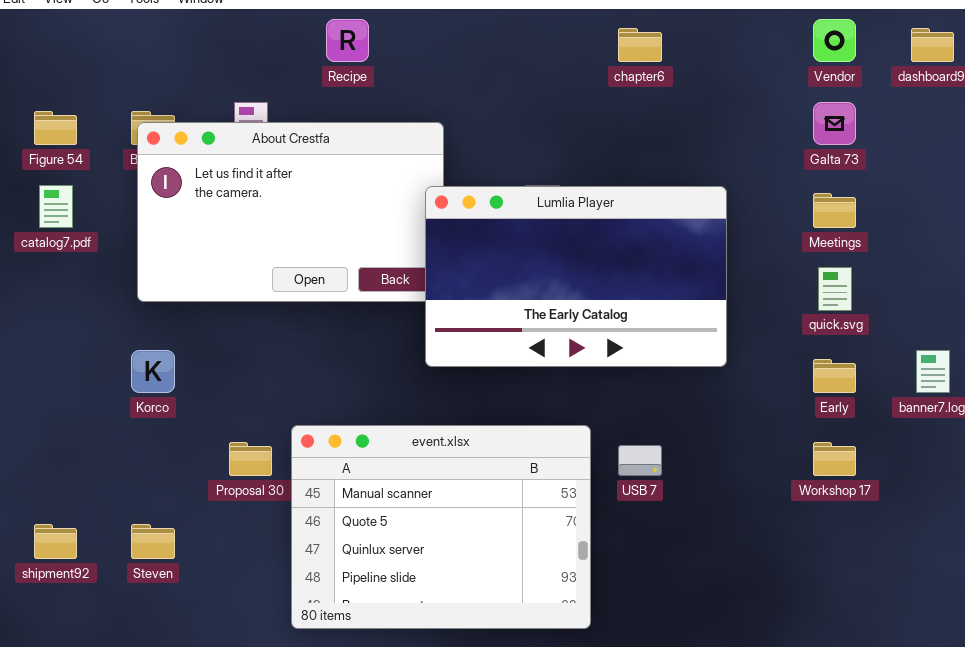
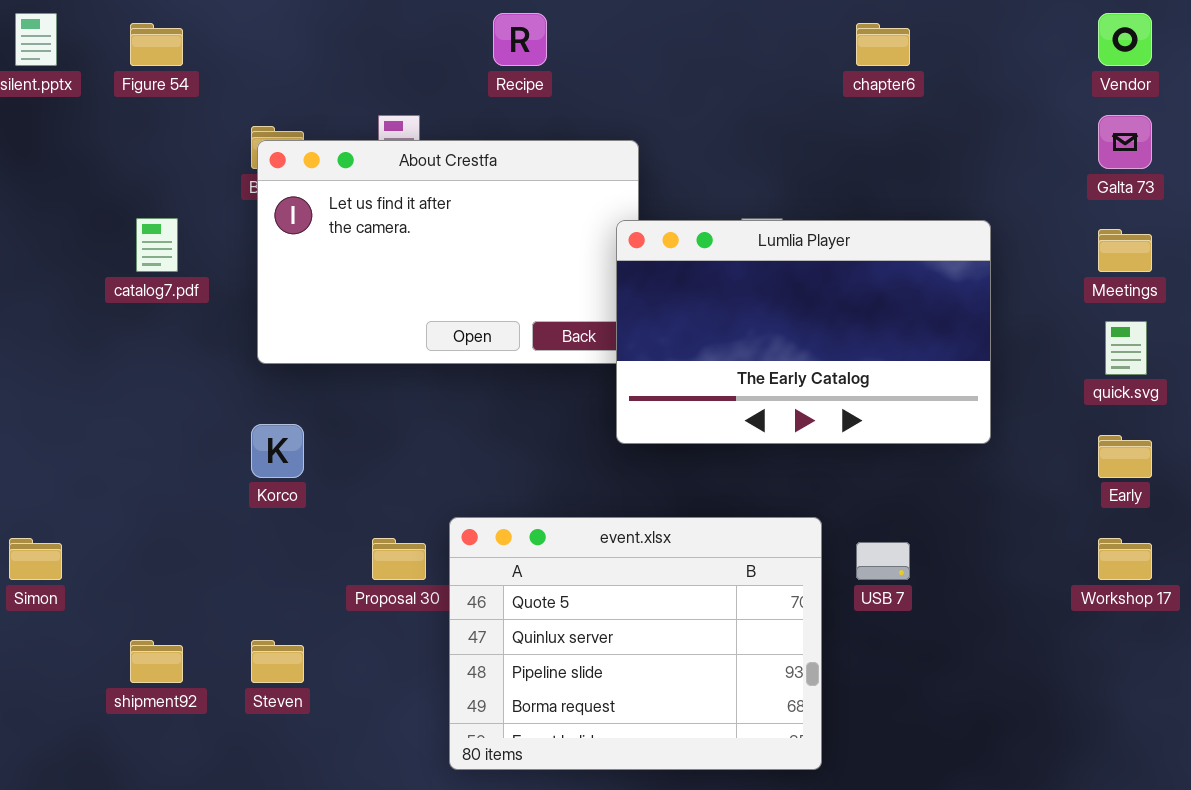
Figure 54: [34,111,77,145] -> [130,23,183,66], moved
event.xlsx: [291,425,591,629] -> [449,517,822,770], scrolled down 1 row

